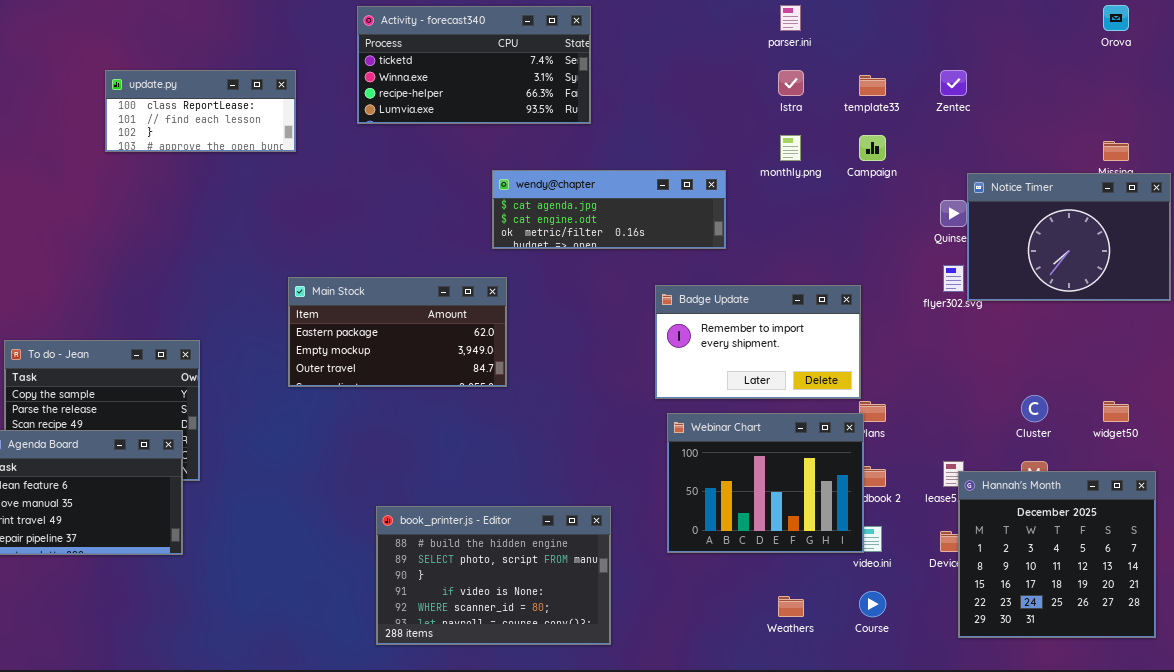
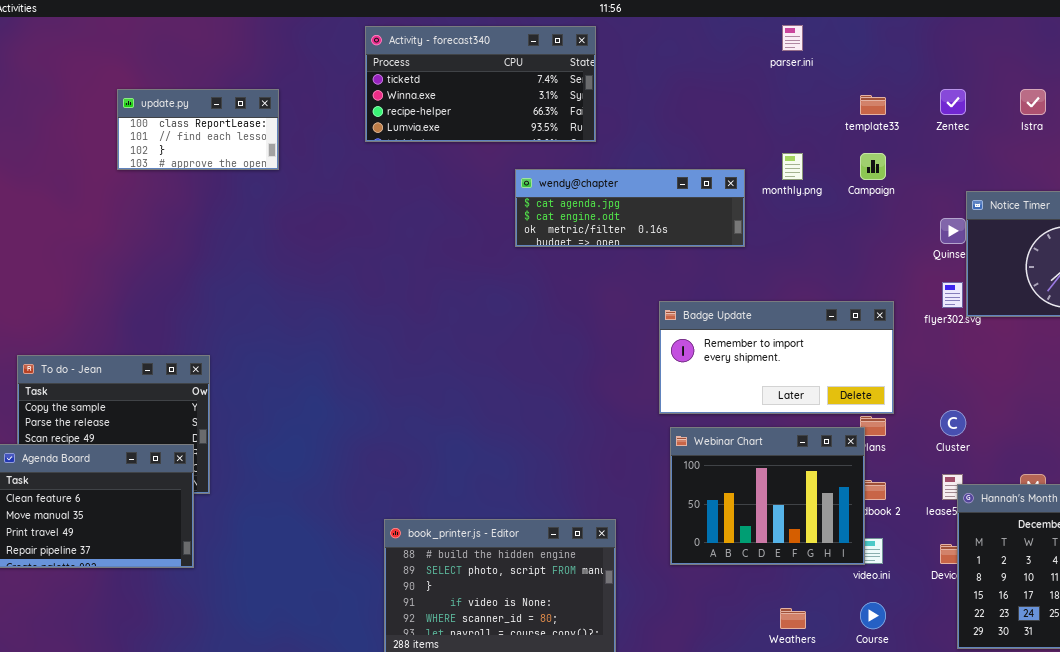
update.py: [105,70,296,152] -> [117,89,279,170], resized
Istra: [778,70,804,96] -> [1020,89,1046,115], moved
wendy@chapter: [492,170,726,249] -> [515,169,745,247], moved
Main Stock: [288,277,507,387] -> none, closed
Badge Update: [655,285,861,399] -> [659,301,894,414], resized
Cluster: [1021,395,1048,422] -> [940,410,966,436], moved

